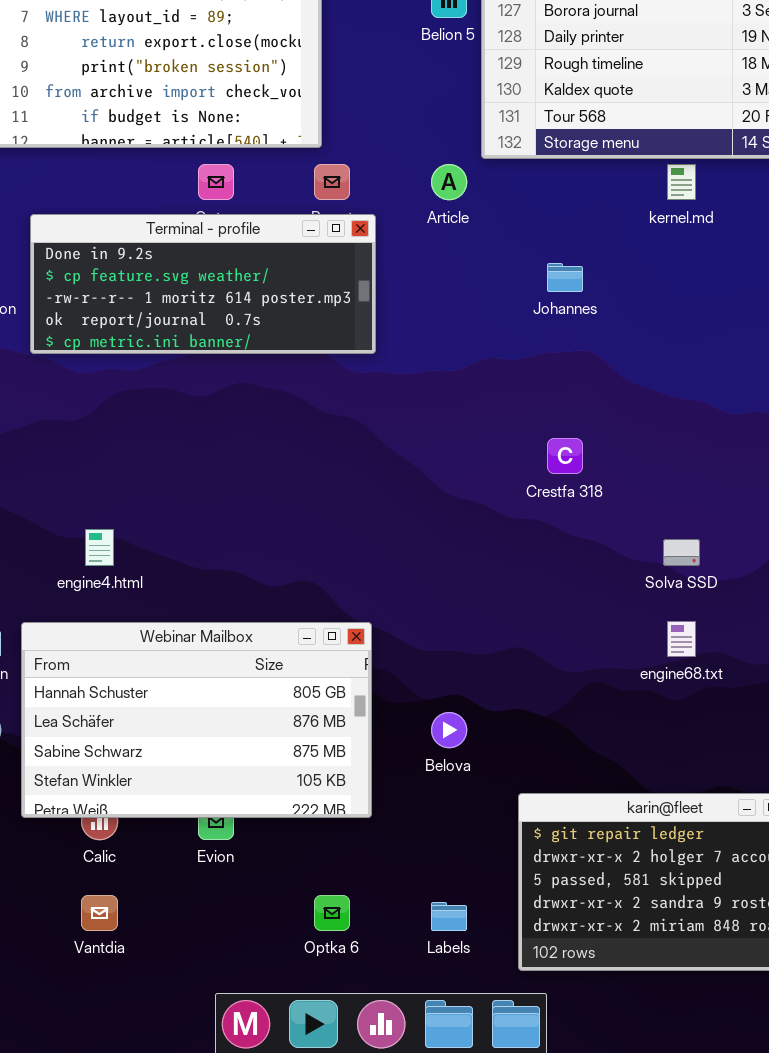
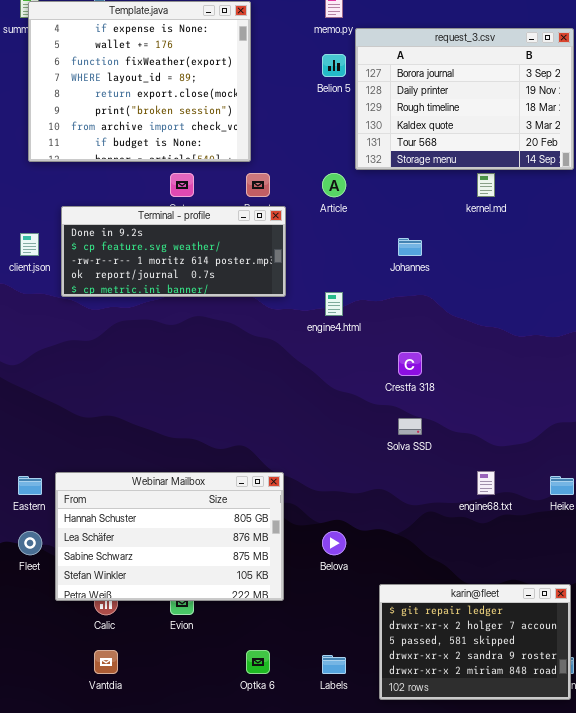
engine4.html: [85,529,114,566] -> [325,292,343,316], moved
Solva SSD: [663,539,700,566] -> [398,418,422,435], moved

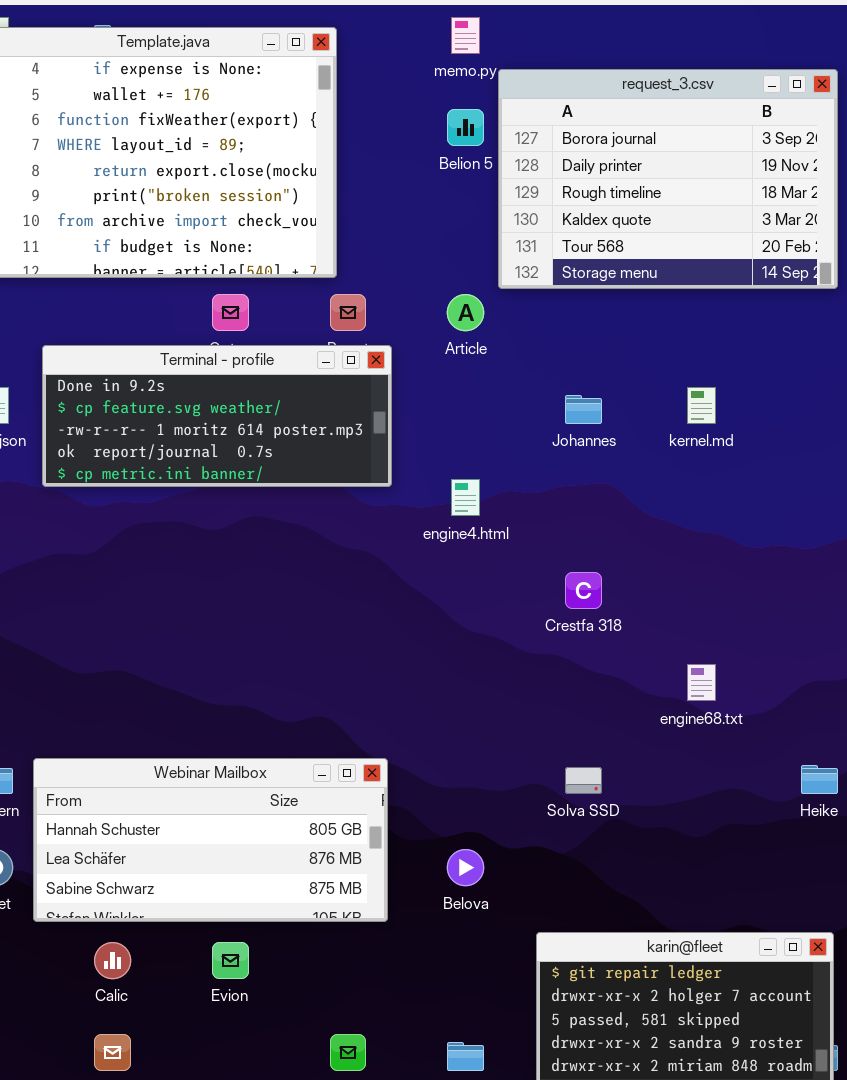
kernel.md: [477,173,495,197] -> [687,387,716,424], moved
Solva SSD: [398,418,422,435] -> [565,767,602,794], moved
engine68.txt: [477,471,495,495] -> [687,664,716,701], moved
Webinar Mailbox: [55,472,284,601] -> [33,758,388,922], resized

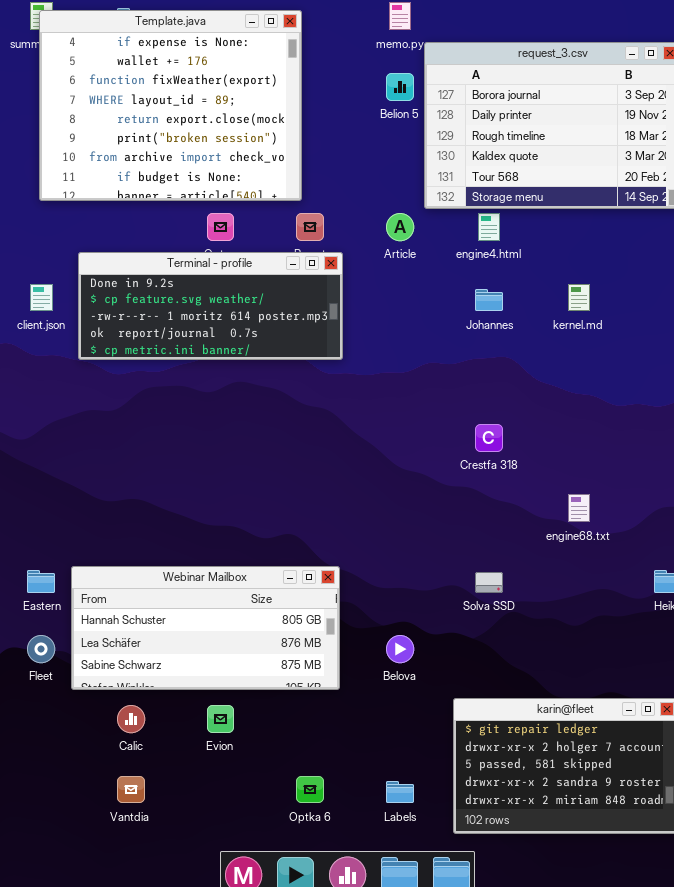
engine4.html: [451,479,480,516] -> [478,213,500,241], moved

